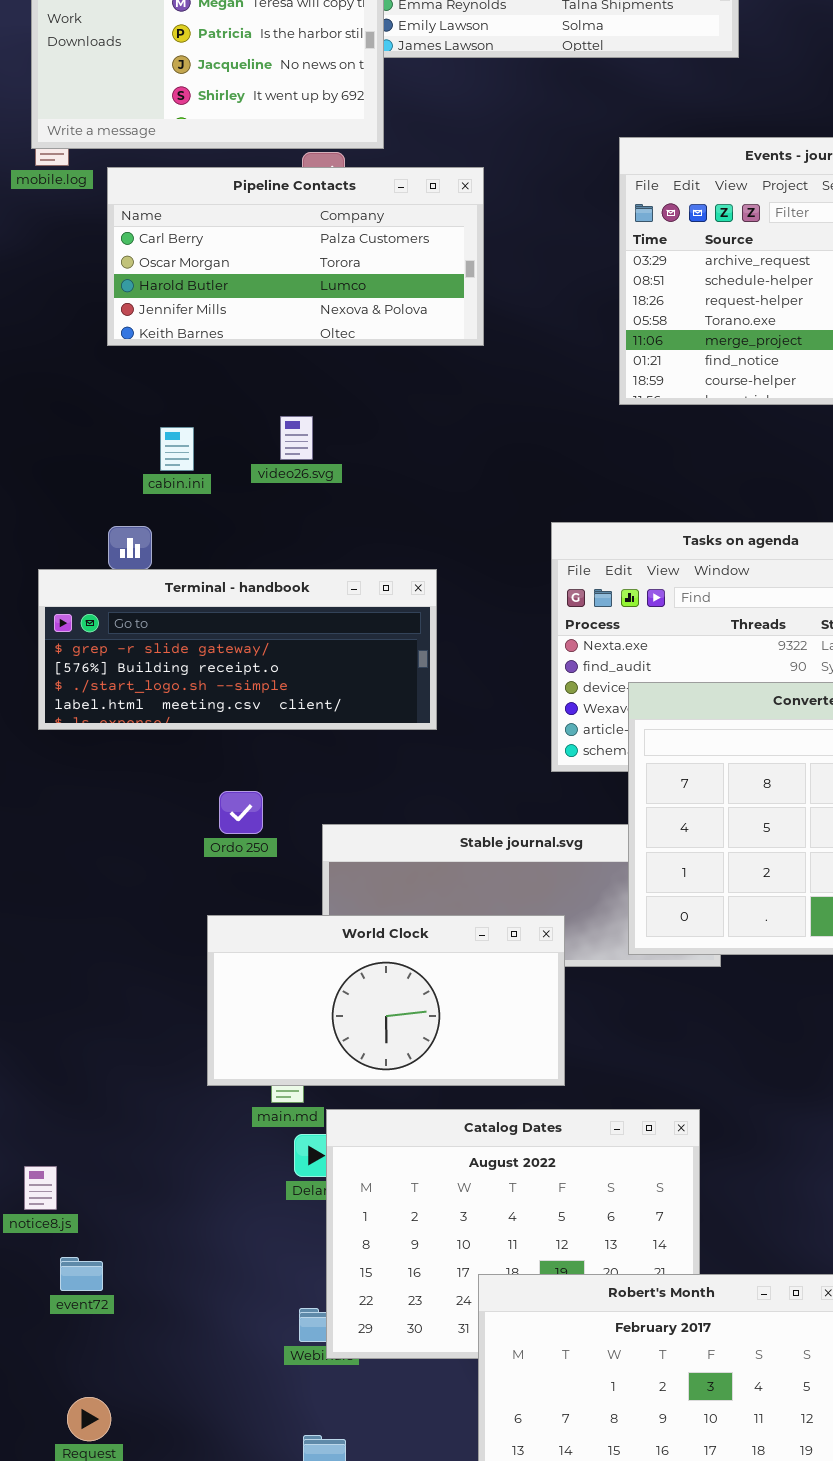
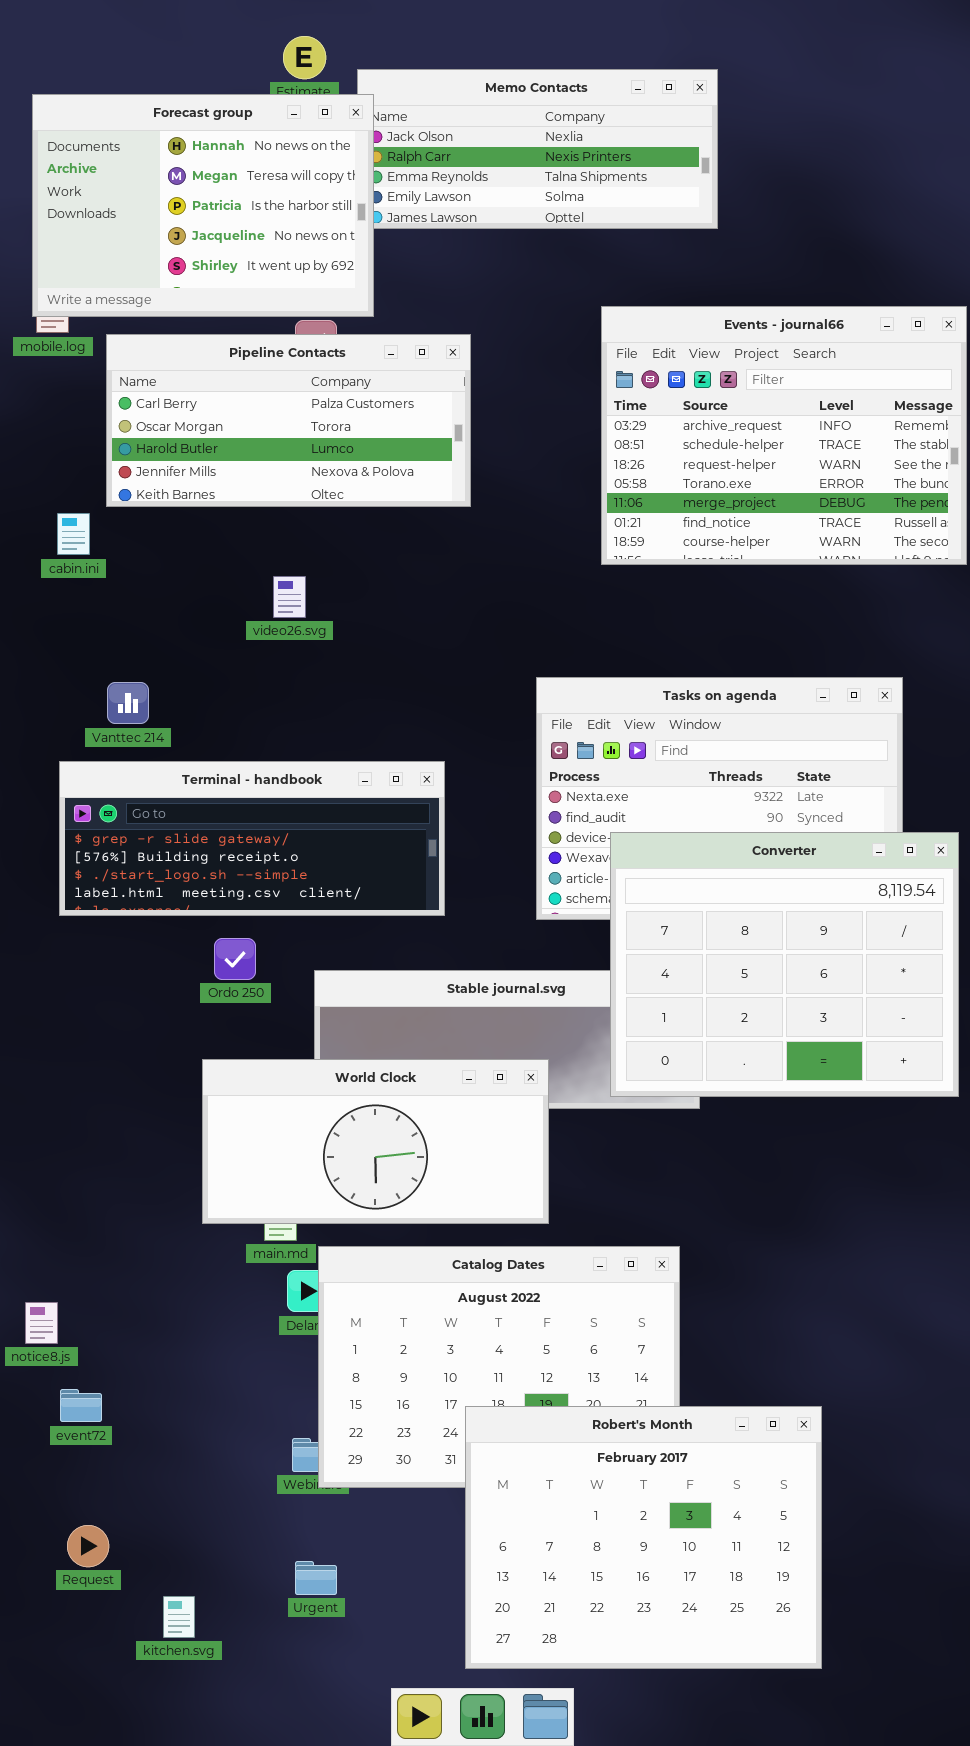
cabin.ini: [160,427,194,471] -> [57,513,90,555], moved
Terminal - handbook: [38,569,437,730] -> [59,761,445,916], moved

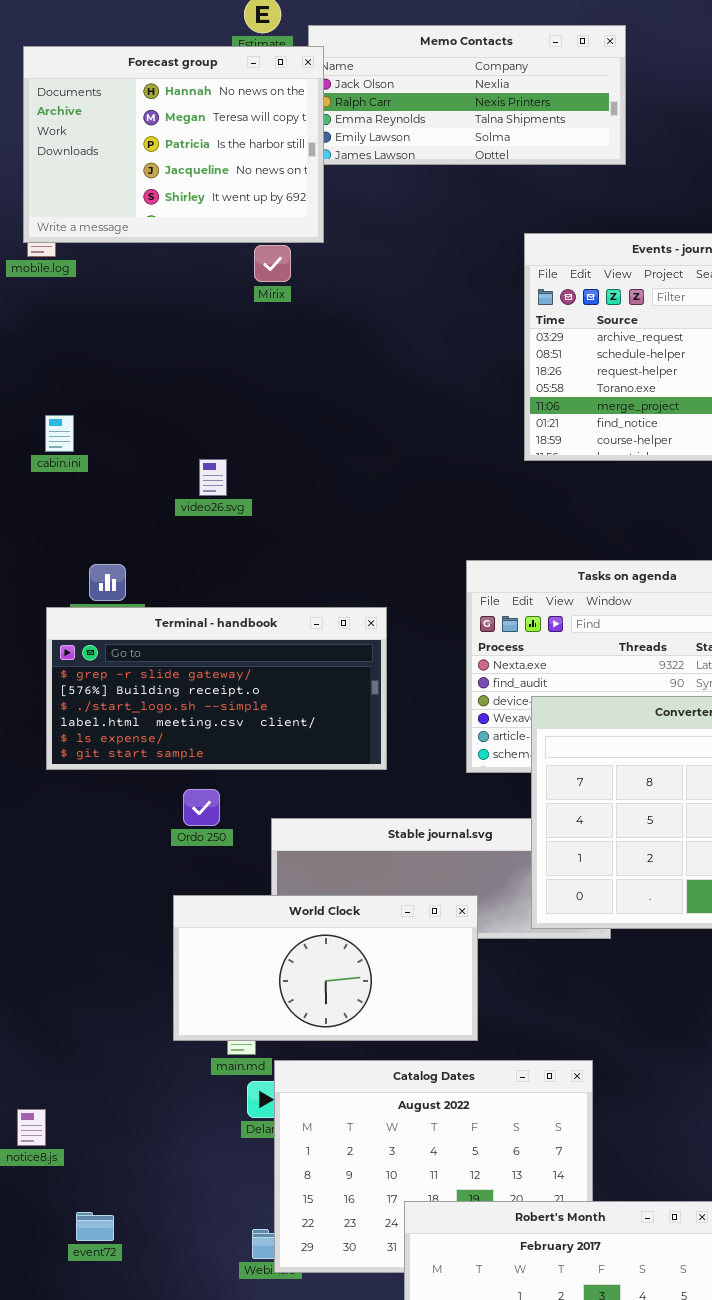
Pipeline Contacts: [106,334,471,507] -> none, closed
video26.svg: [273,576,306,618] -> [199,459,227,496], moved
Terminal - handbook: [59,761,445,916] -> [46,607,387,770], resized
event72: [60,1389,102,1422] -> [76,1212,114,1241], moved

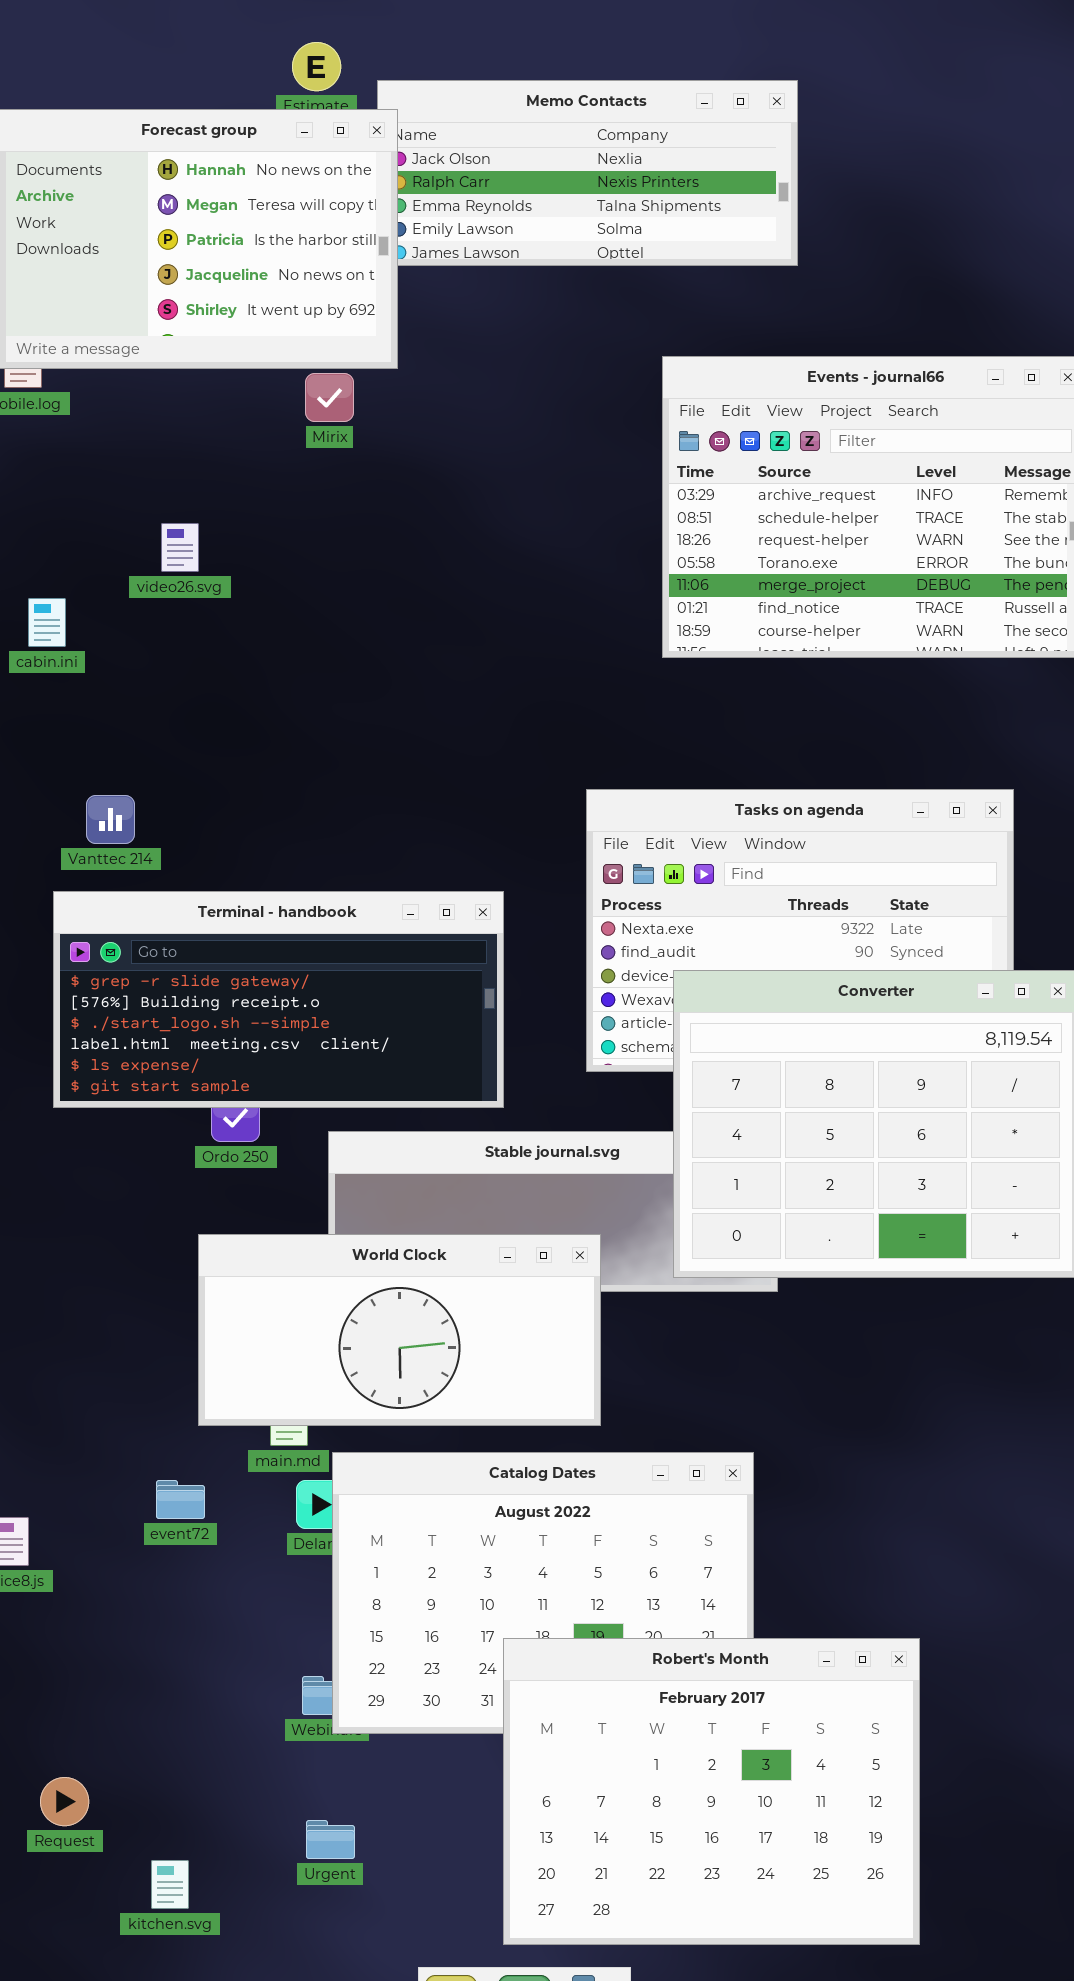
video26.svg: [199,459,227,496] -> [161,523,199,572], moved
Terminal - handbook: [46,607,387,770] -> [53,891,504,1108], moved
event72: [76,1212,114,1241] -> [156,1480,205,1519], moved

